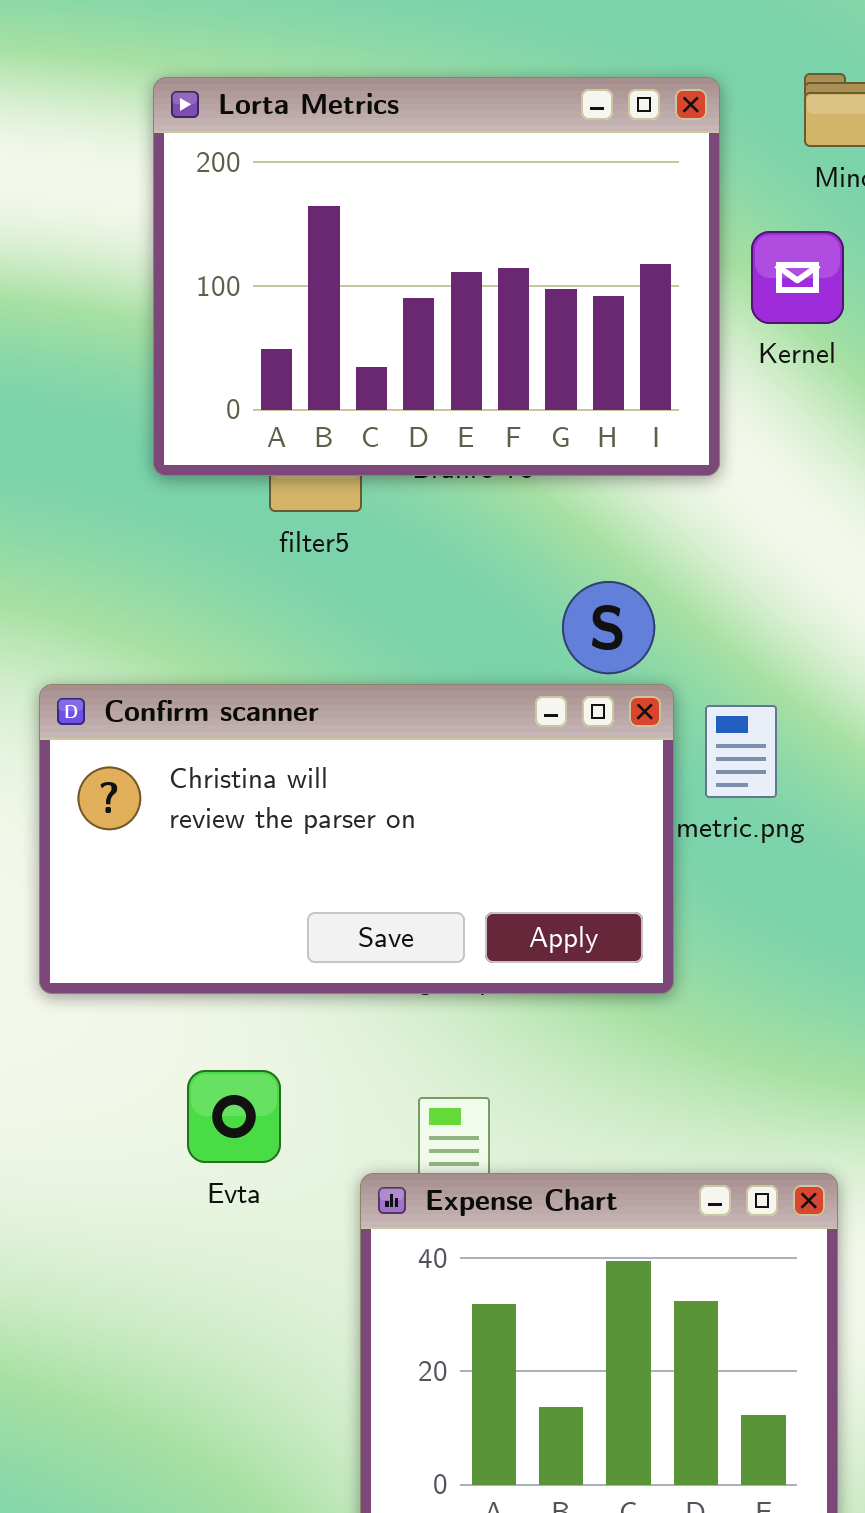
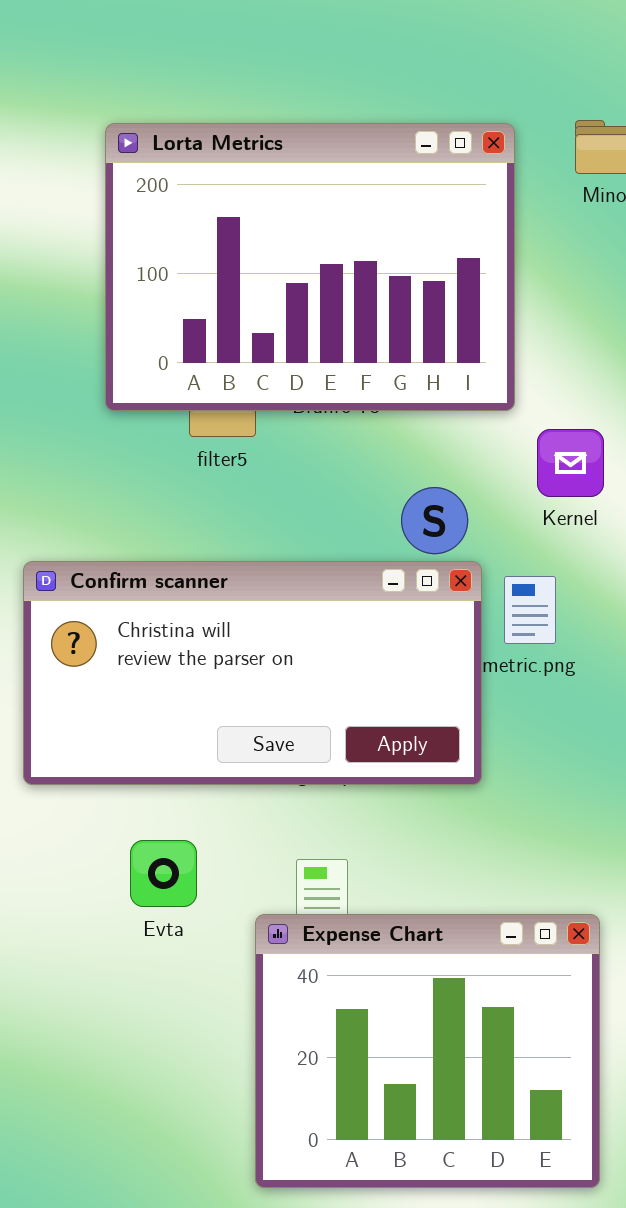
Kernel: [751,231,844,324] -> [537,429,604,497], moved

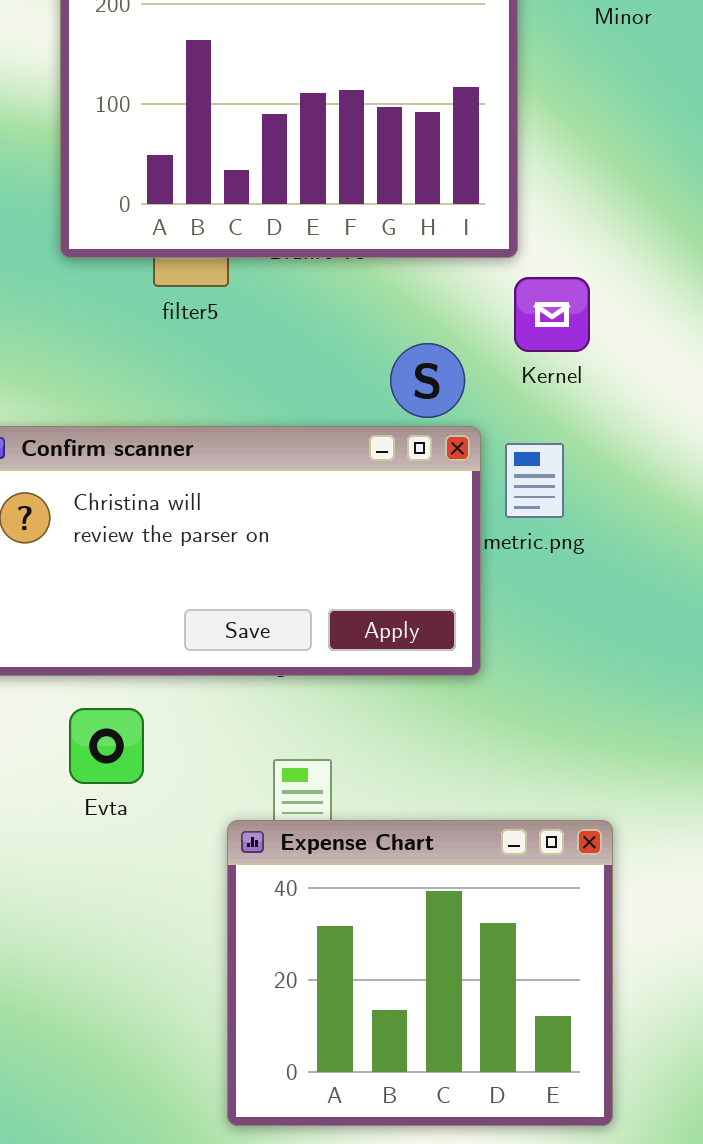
Kernel: [537,429,604,497] -> [514,277,590,352], moved
Evta: [130,840,197,907] -> [69,708,144,784], moved

